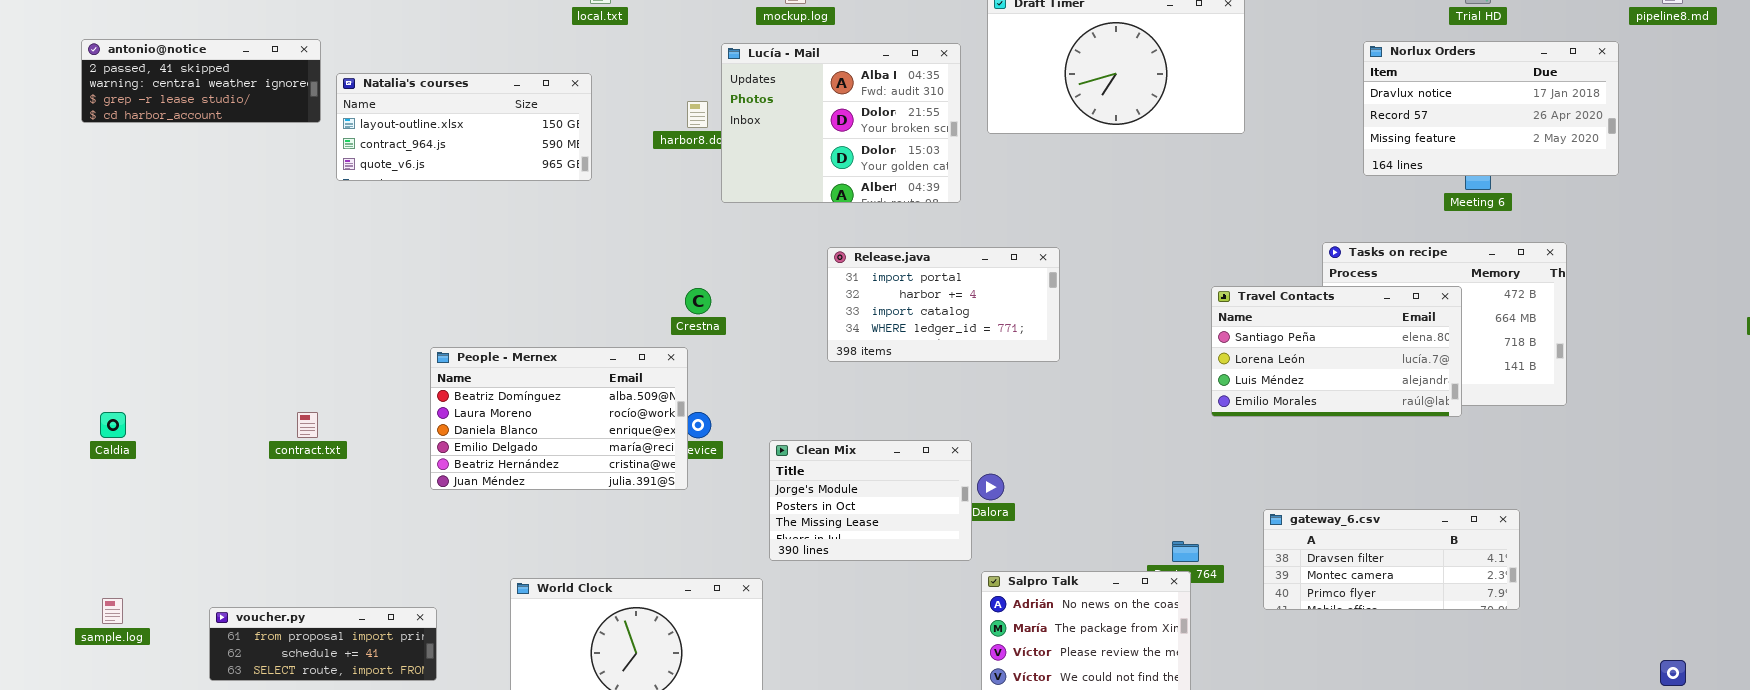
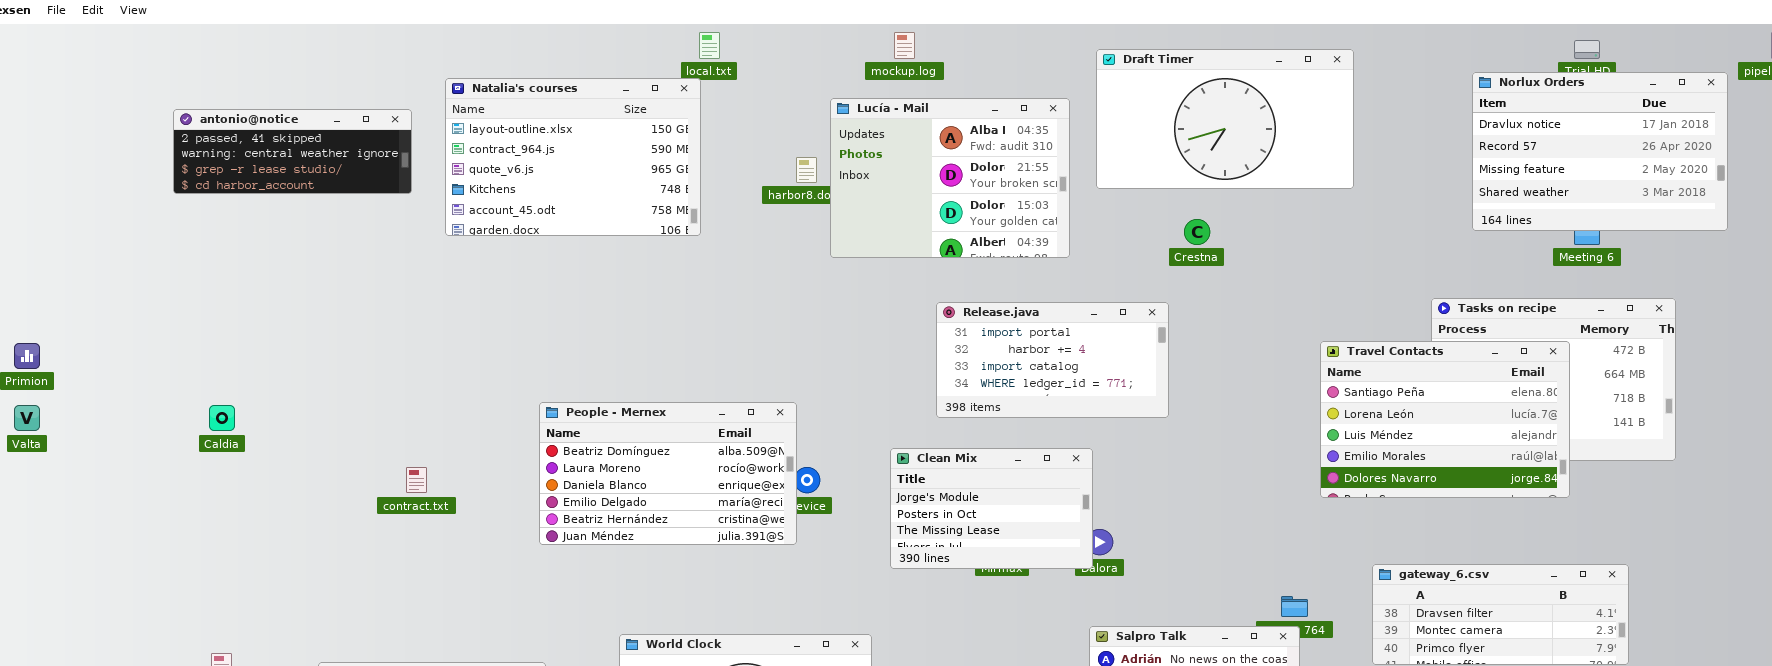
antonio@notice: [81,39,321,123] -> [173,109,412,194], moved
Norlux Orders: [1363,41,1619,176] -> [1472,72,1728,231], resized
Natalia's courses: [336,73,592,181] -> [445,78,701,236], resized
Travel Contacts: [1211,286,1462,417] -> [1320,341,1570,498], resized
Crestna: [685,288,711,314] -> [1184,219,1210,245], moved
Caldia: [100,412,126,438] -> [209,405,235,431], moved
Clean Mix: [769,440,972,561] -> [890,448,1093,569], moved

